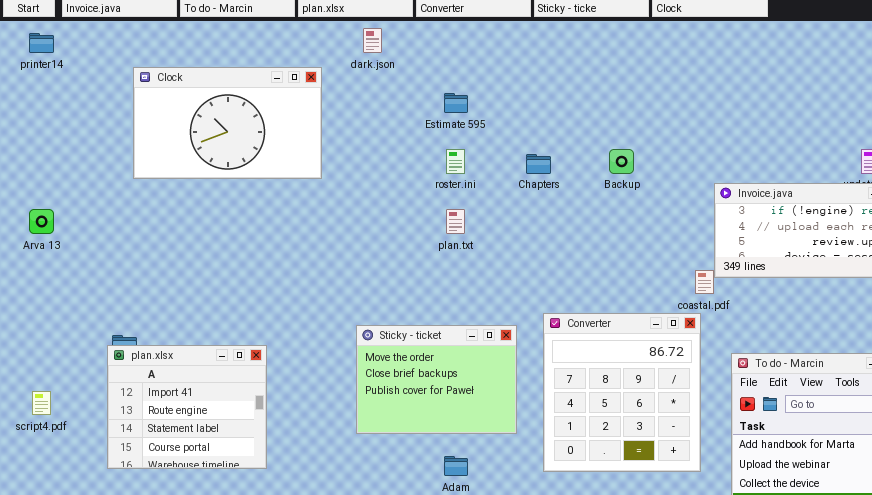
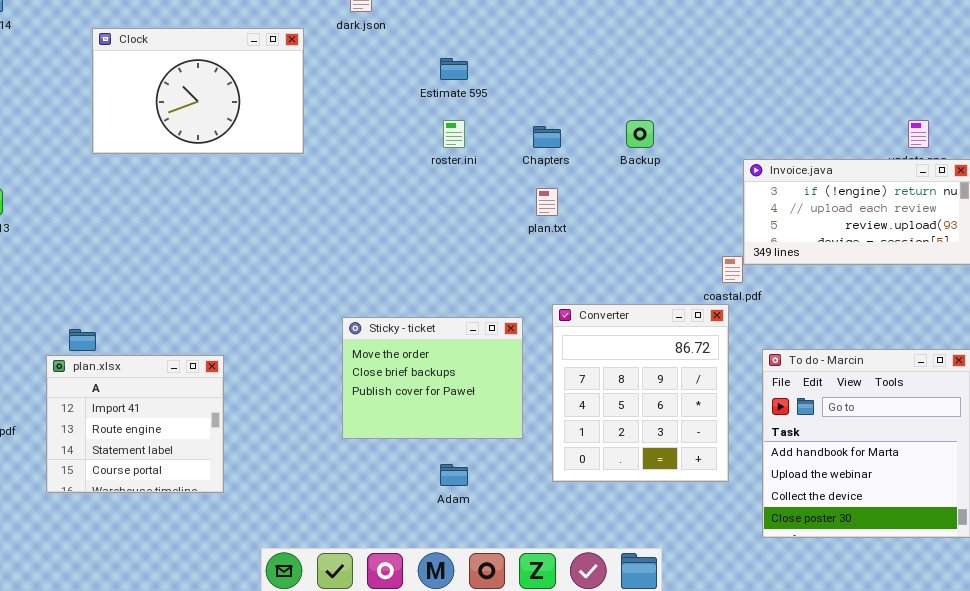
plan.txt: [446,209,465,234] -> [536,188,558,216], moved
plan.xlsx: [107,345,267,469] -> [46,355,224,493], moved

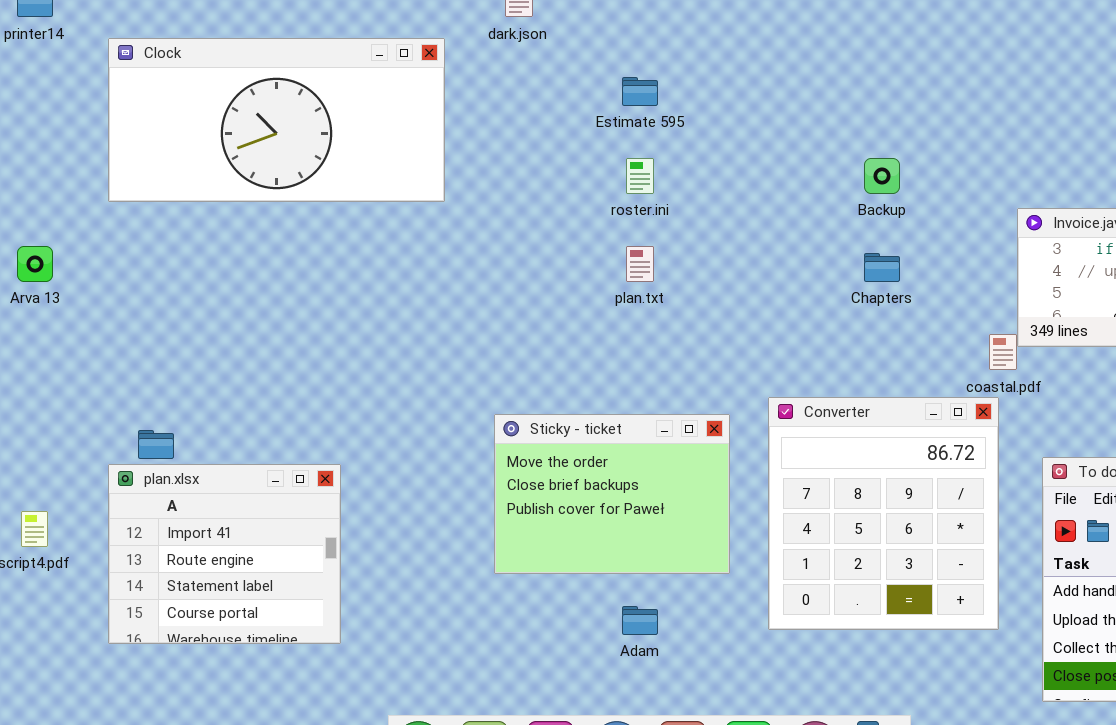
Clock: [92,28,304,154] -> [108,38,445,202], resized
Chapters: [533,126,561,148] -> [864,253,900,282], moved
plan.txt: [536,188,558,216] -> [626,246,654,282], moved

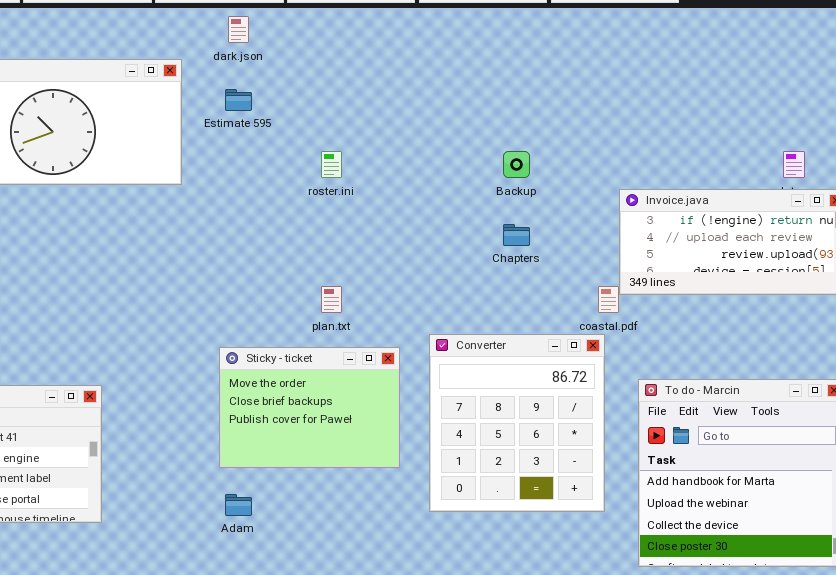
Estimate 595: [622,77,658,106] -> [225,89,252,111], moved
plan.txt: [626,246,654,282] -> [321,286,342,313], moved
Adam: [622,606,658,635] -> [225,494,252,516], moved

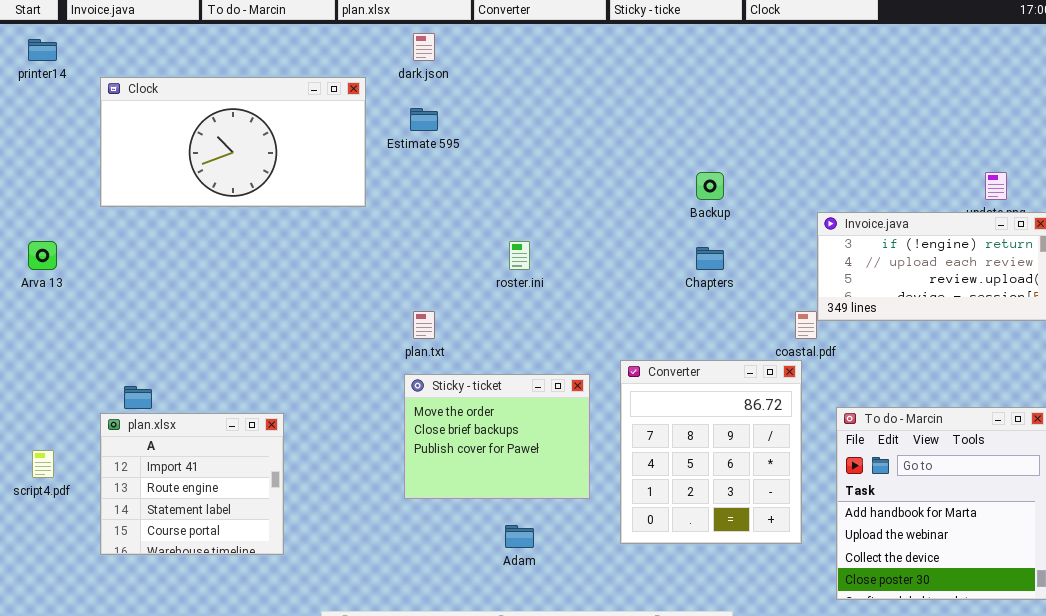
roster.ini: [321,151,342,178] -> [509,241,530,270], moved
plan.txt: [321,286,342,313] -> [413,311,435,339], moved
Adam: [225,494,252,516] -> [505,525,534,548], moved

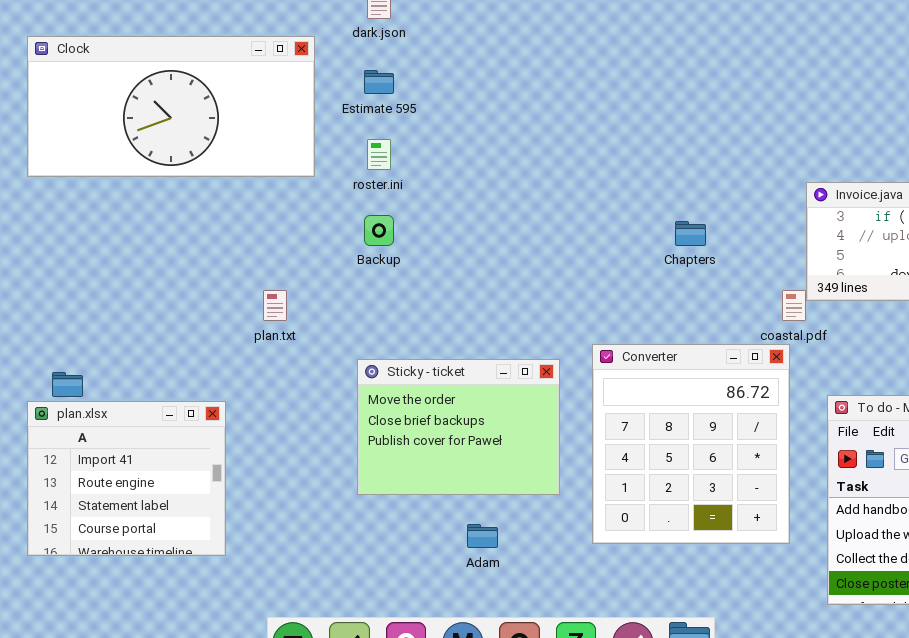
Backup: [696,172,724,200] -> [364,215,394,246], moved
roster.ini: [509,241,530,270] -> [367,139,391,170], moved
plan.txt: [413,311,435,339] -> [263,290,287,321], moved

